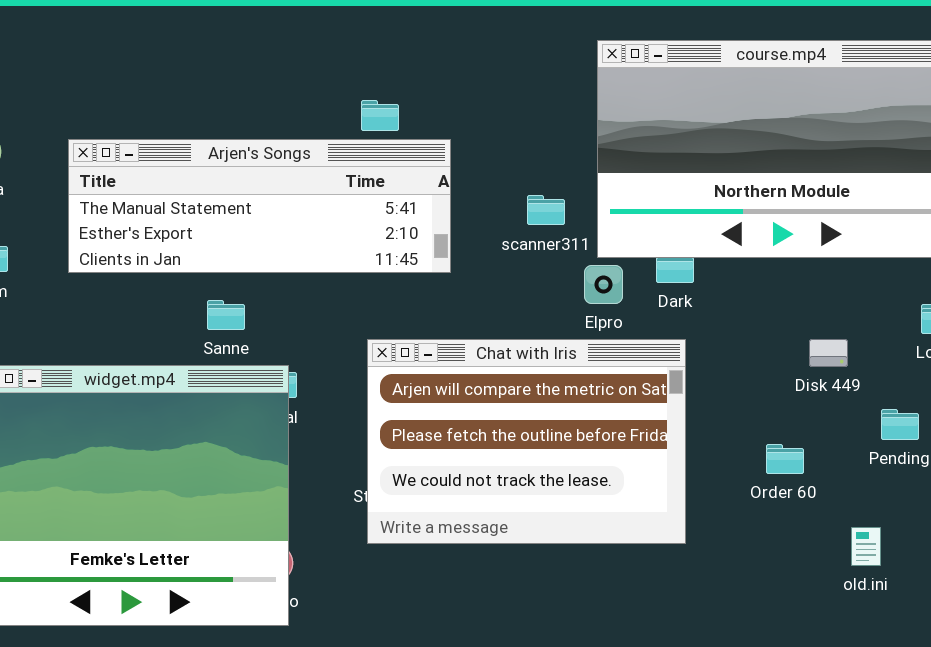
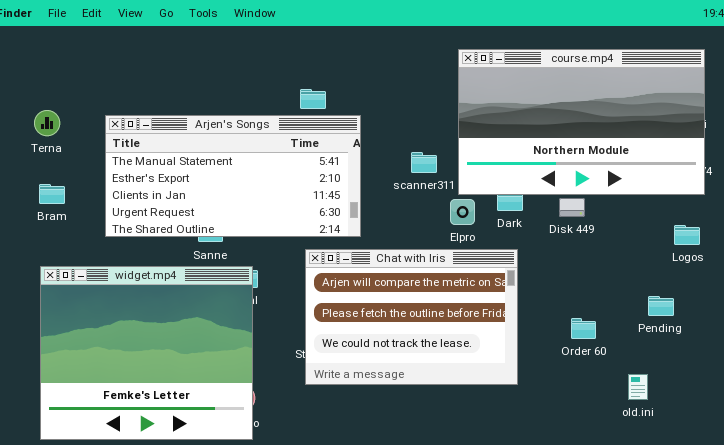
Arjen's Songs: [68,139,451,273] -> [105,115,361,237], resized
Disk 449: [809,339,848,367] -> [559,198,585,217], moved

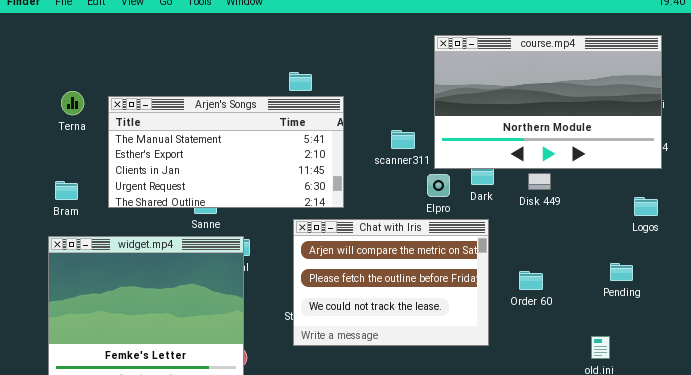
Terna: [34,110,60,136] -> [61,91,84,115], moved
Bram: [39,184,65,204] -> [55,181,78,200], moved
Order 60: [571,318,596,339] -> [519,271,543,290], moved

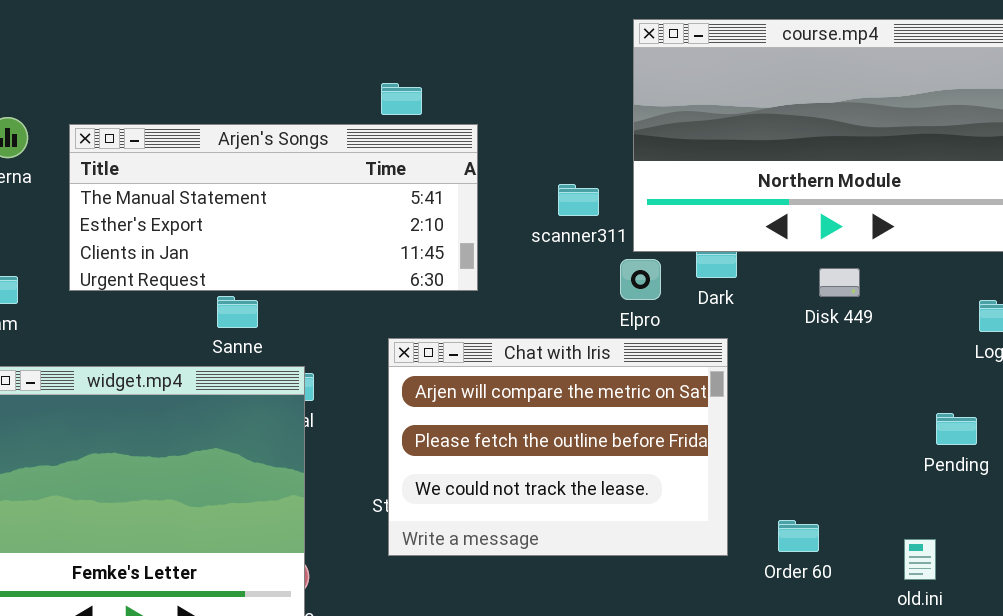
Arjen's Songs: [108,96,344,208] -> [69,124,478,291], resized
Disk 449: [528,173,551,190] -> [819,268,860,297], moved
Order 60: [519,271,543,290] -> [778,520,819,552], moved

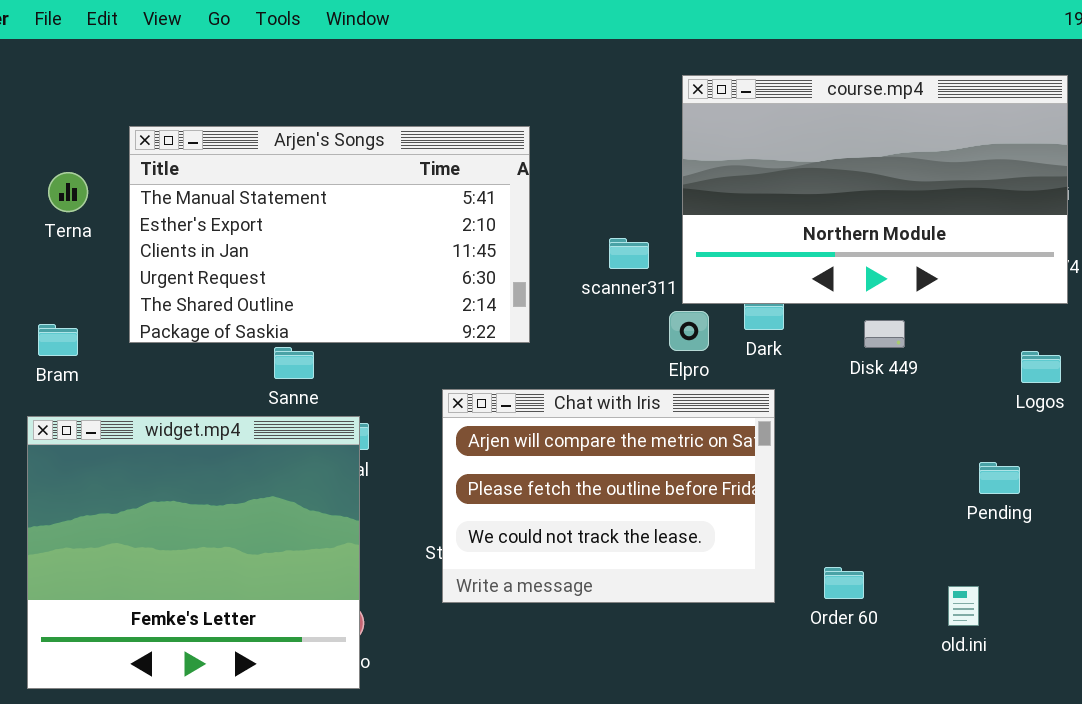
Arjen's Songs: [69,124,478,291] -> [129,126,530,343], resized

